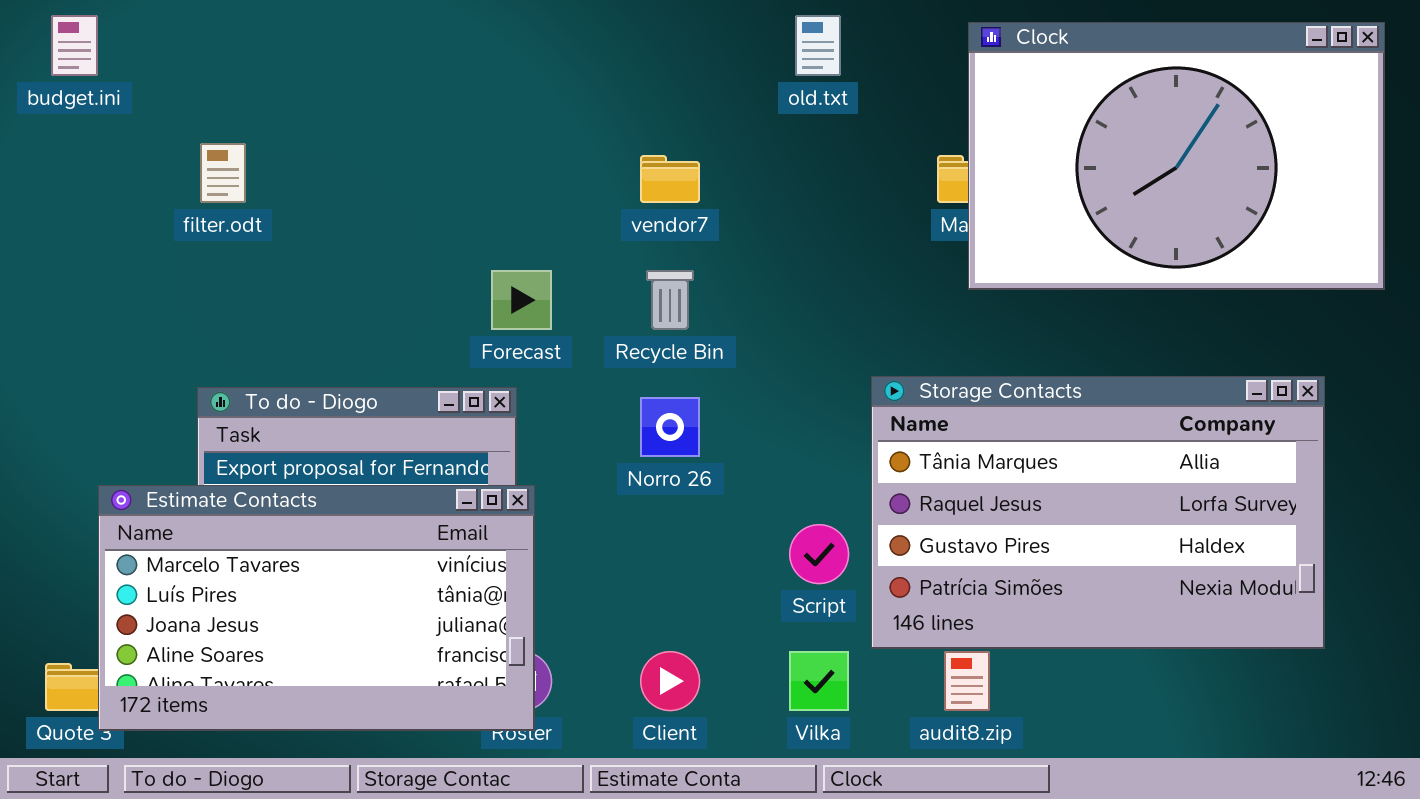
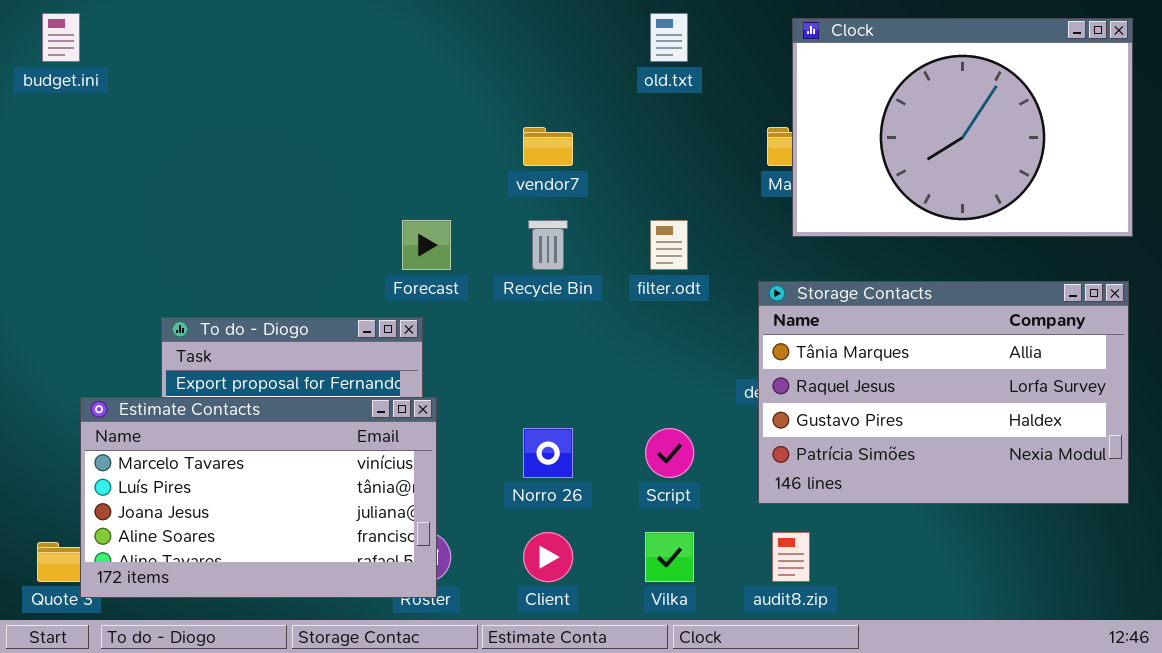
filter.odt: [200,143,246,203] -> [650,220,688,270], moved
Storage Contacts: [871,376,1325,649] -> [758,281,1129,504], moved
Norro 26: [640,397,700,457] -> [523,428,573,478], moved

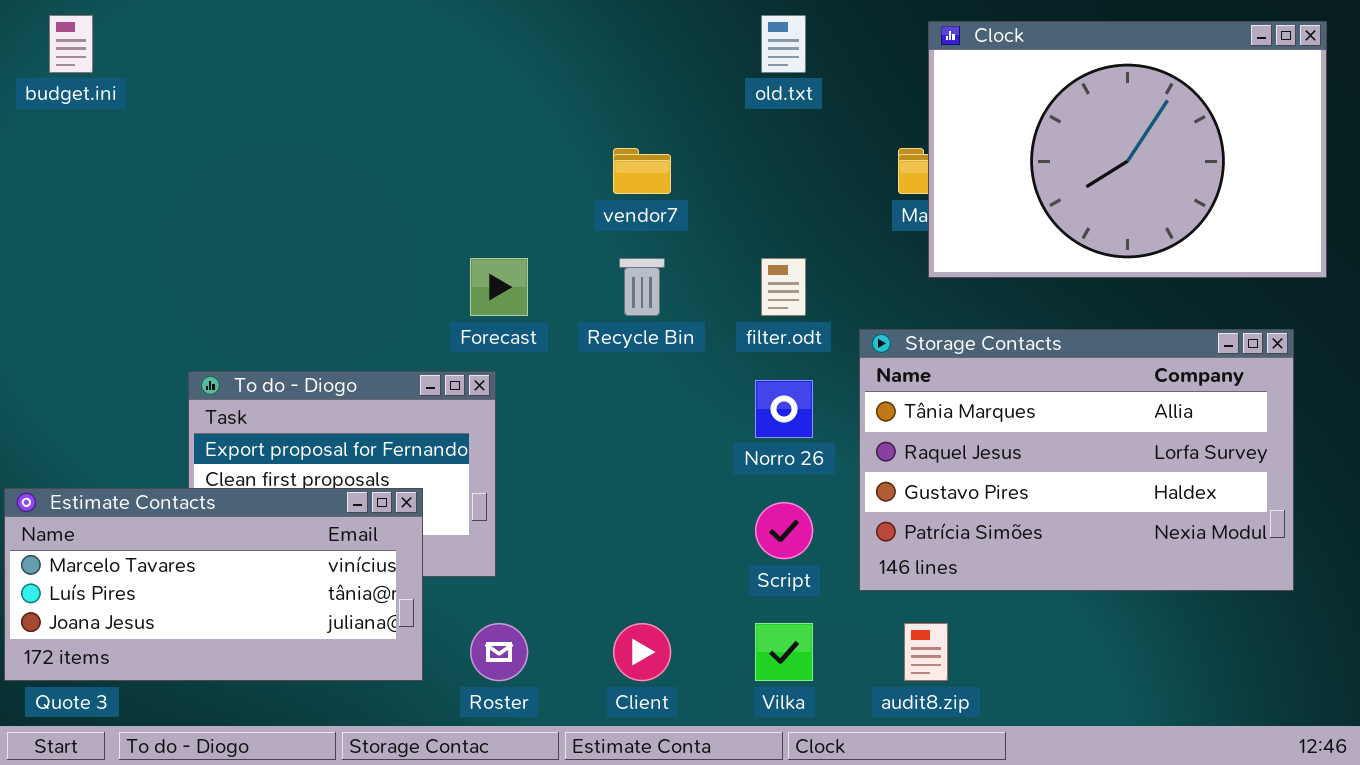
Storage Contacts: [758,281,1129,504] -> [859,329,1294,591], moved
Estimate Contacts: [80,397,437,598] -> [4,488,423,681], moved, resized
Norro 26: [523,428,573,478] -> [755,380,813,438], moved

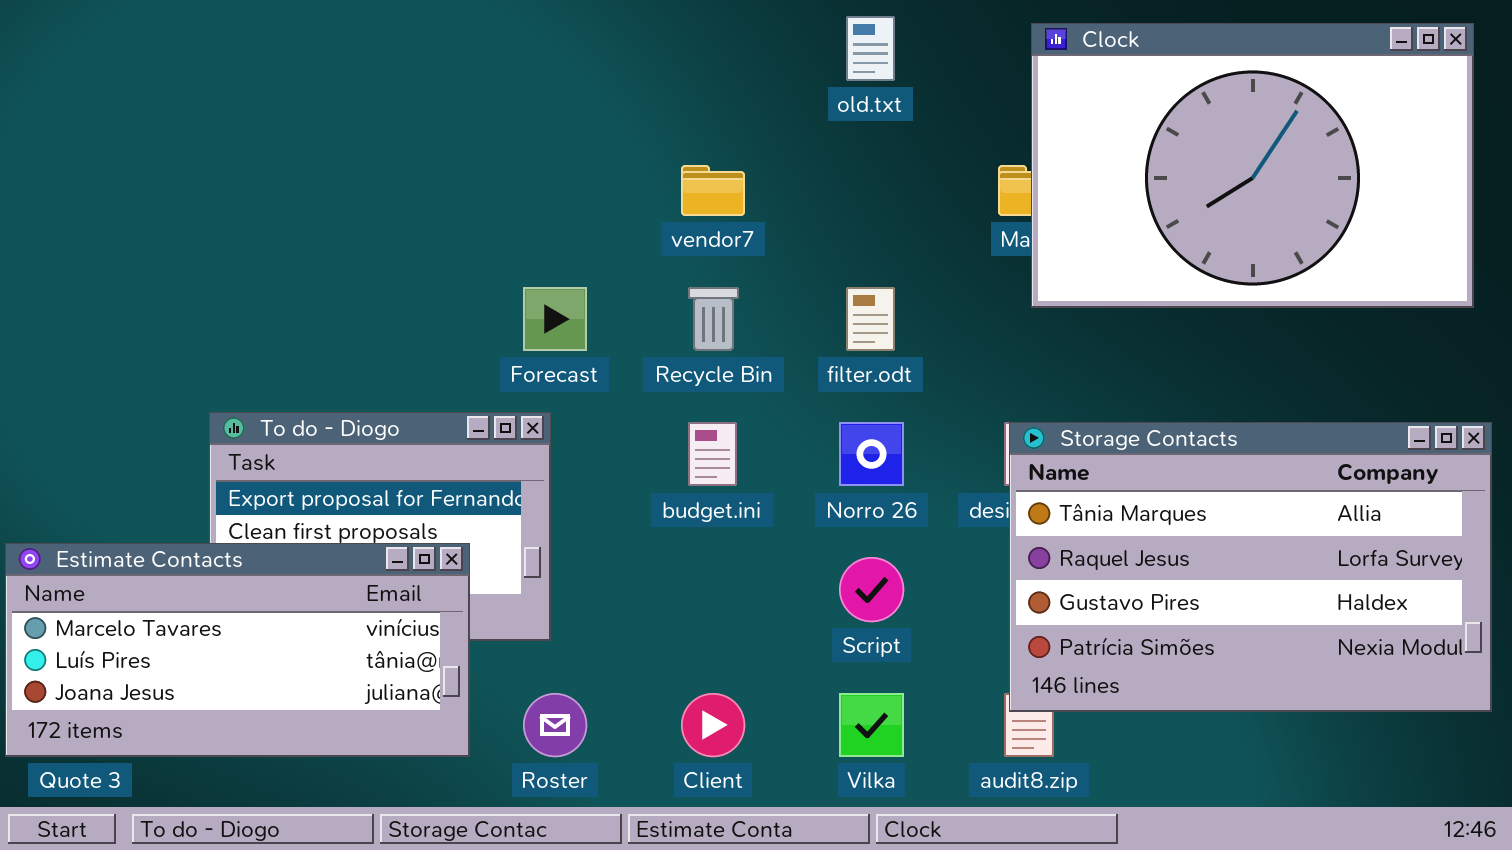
budget.ini: [49,15,93,73] -> [688,422,737,486], moved
Storage Contacts: [859,329,1294,591] -> [1009,422,1492,712], moved

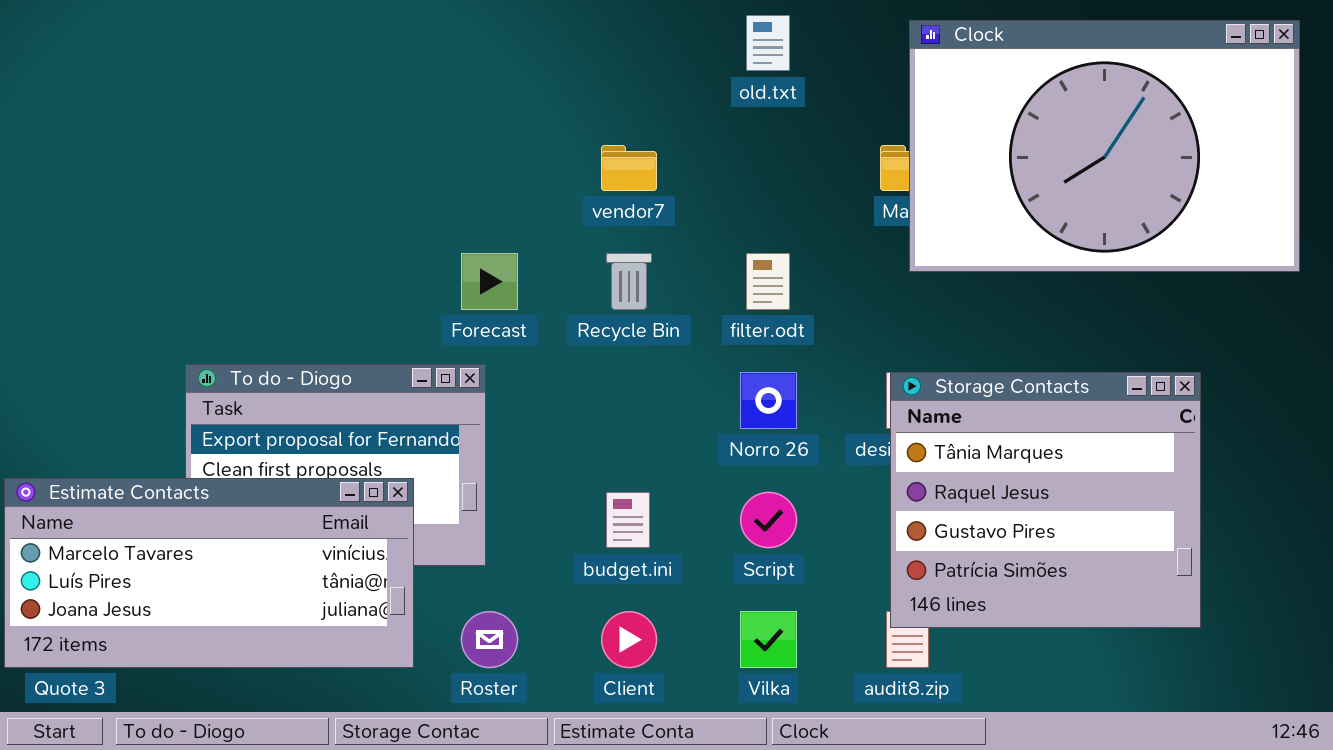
budget.ini: [688,422,737,486] -> [606,492,650,548], moved
Storage Contacts: [1009,422,1492,712] -> [890,372,1201,628], resized

